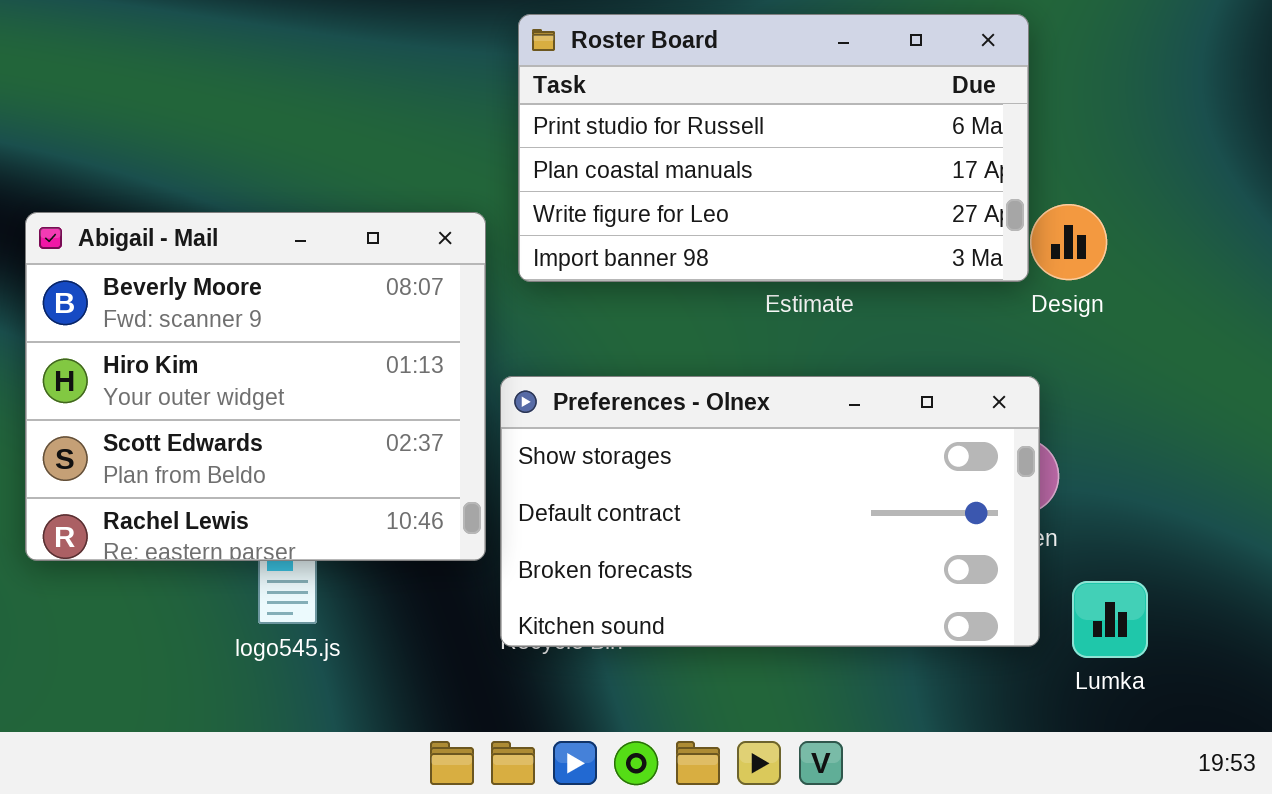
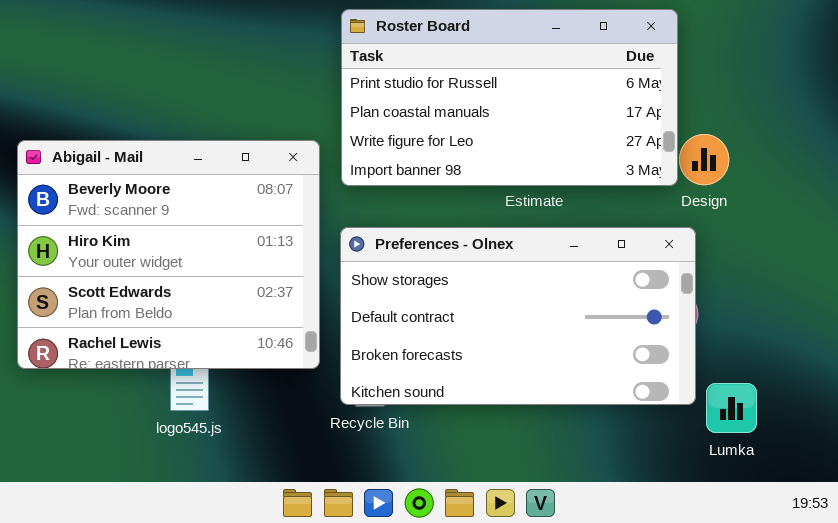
Preferences - Olnex: [500,376,1040,647] -> [340,227,696,405], moved

